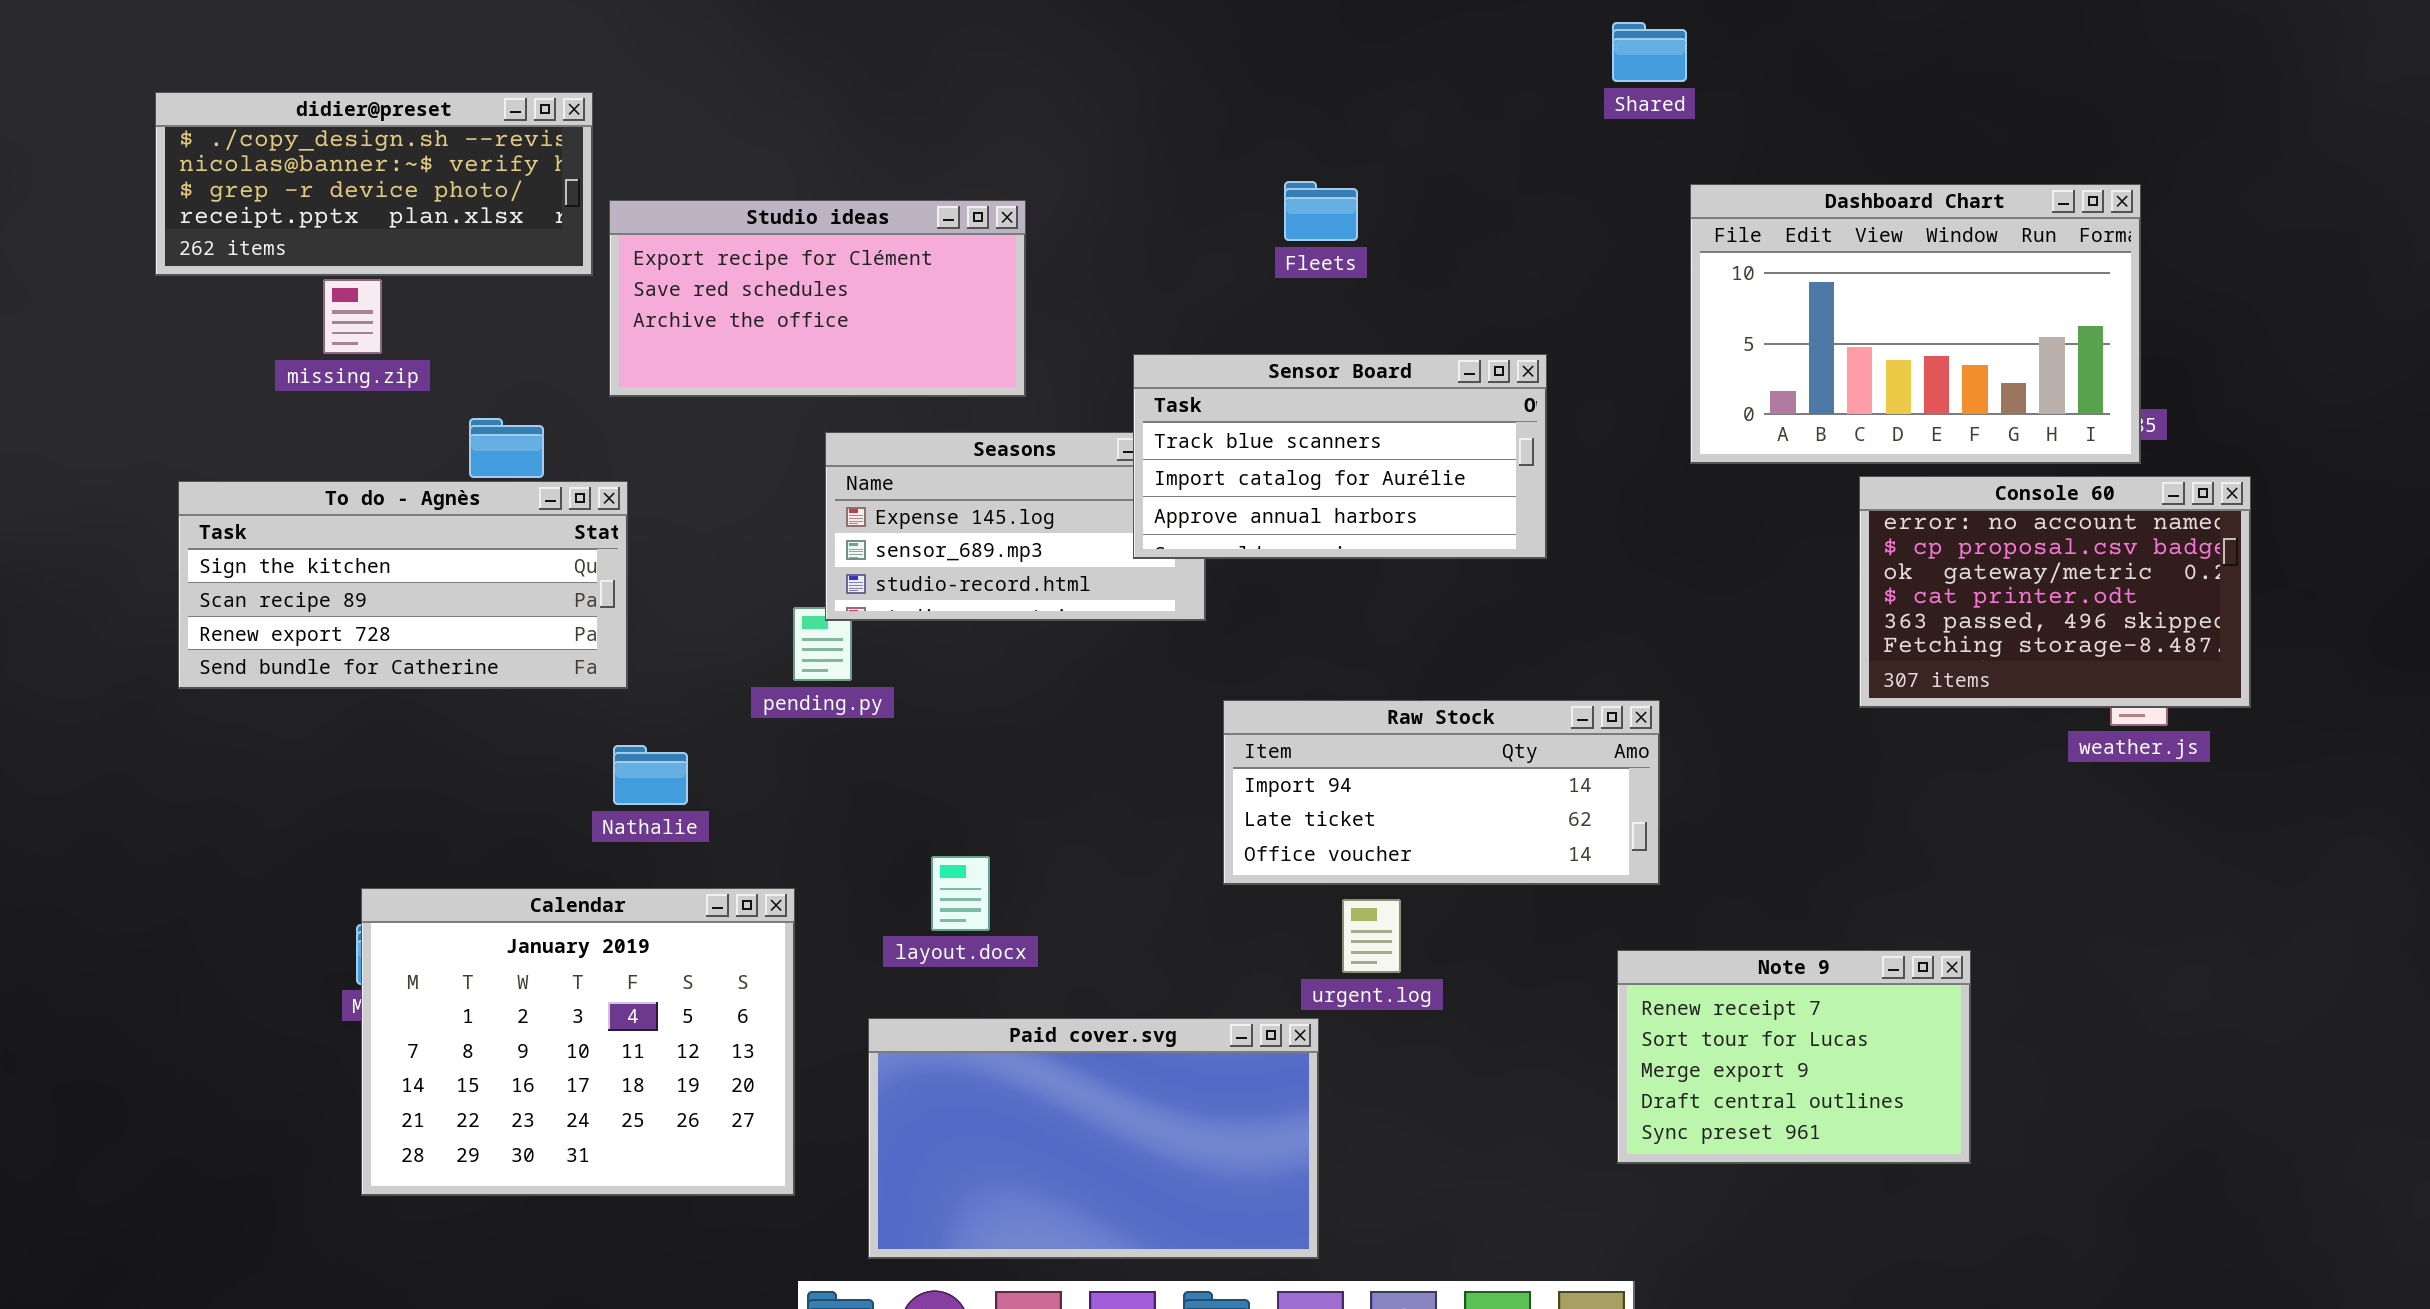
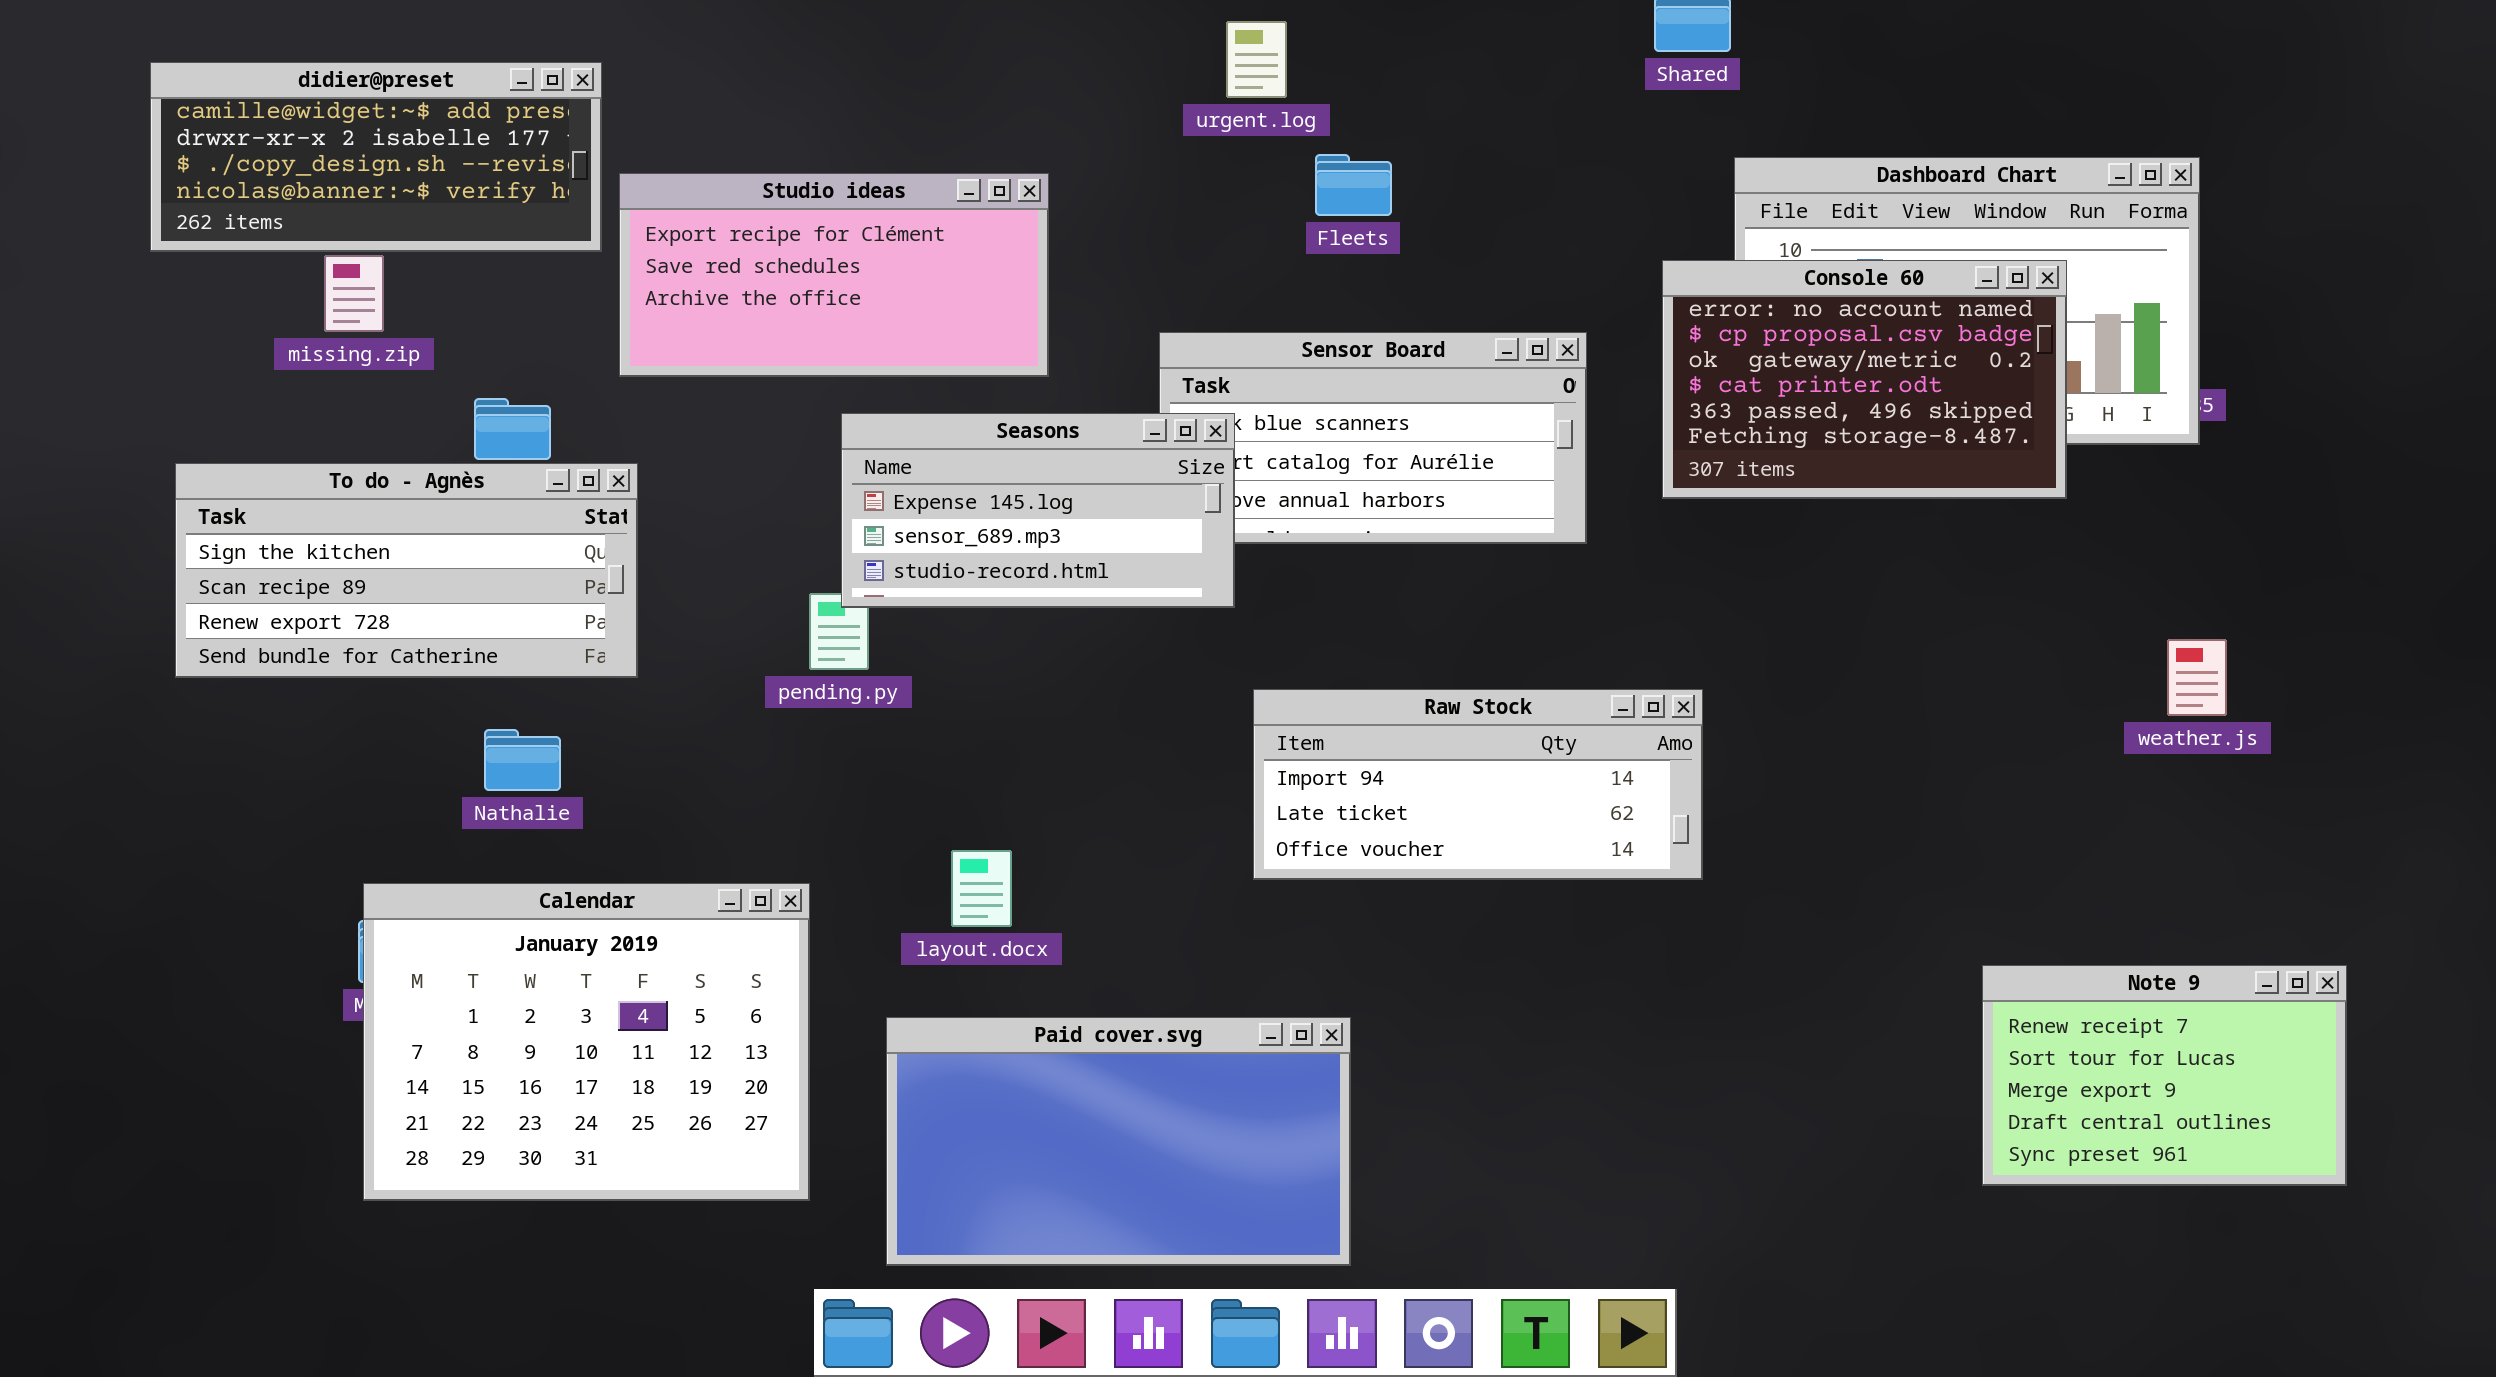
didier@preset: [155,92,593,276] -> [150,62,602,252], scrolled up 2 rows
Seasons: [825,432,1206,621] -> [841,413,1235,608], raised
Console 60: [1859,476,2251,708] -> [1662,260,2067,499], moved
Nathalie: [613,745,688,805] -> [484,729,561,791], moved
urgent.log: [1342,899,1401,973] -> [1226,21,1287,98], moved
Note 9: [1617,950,1971,1164] -> [1982,965,2347,1186], moved

